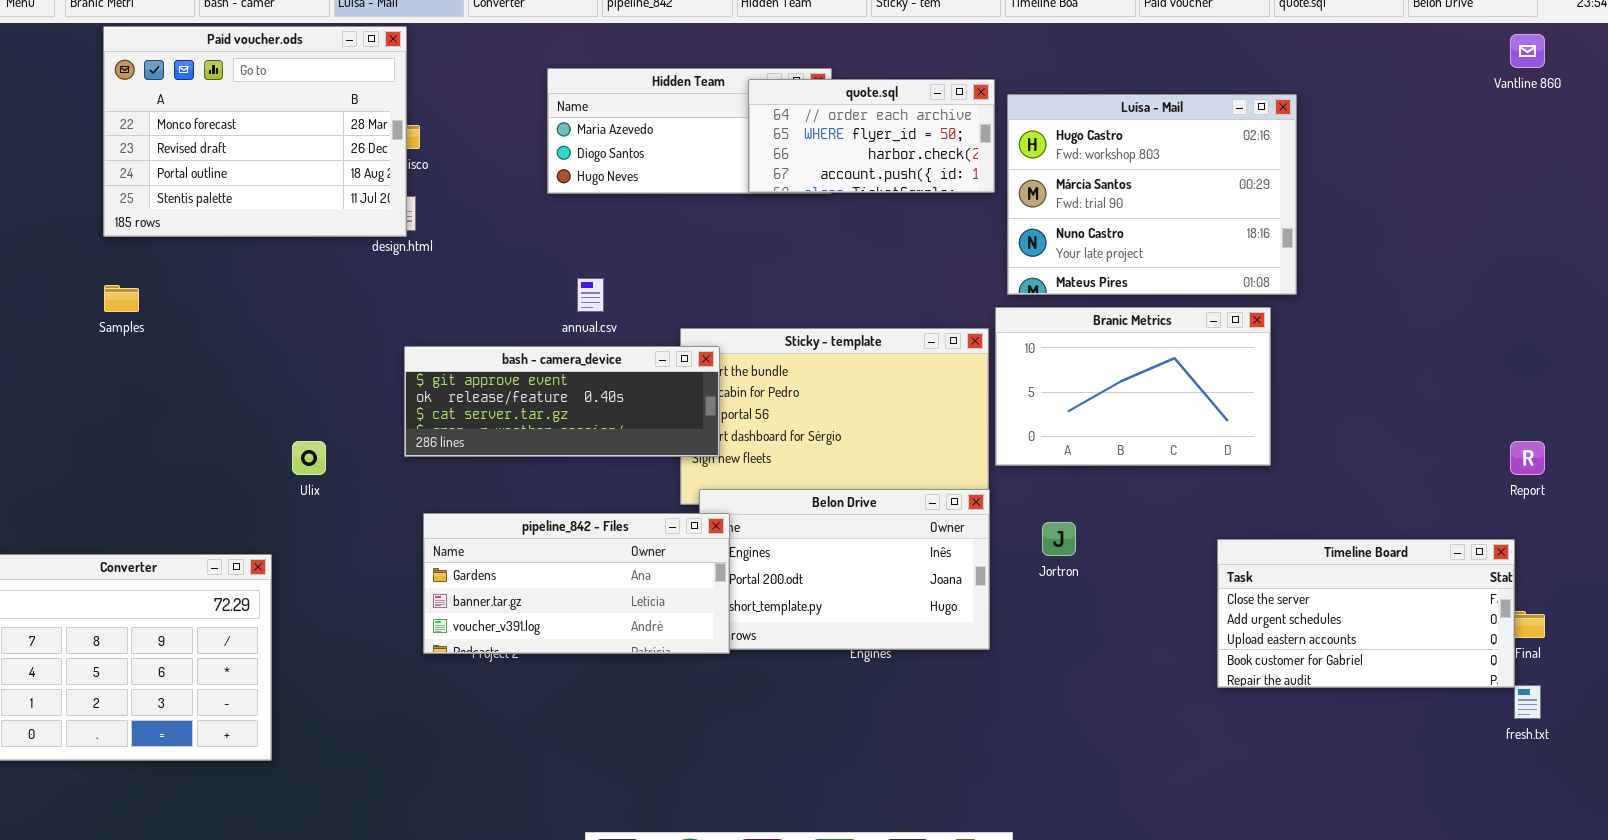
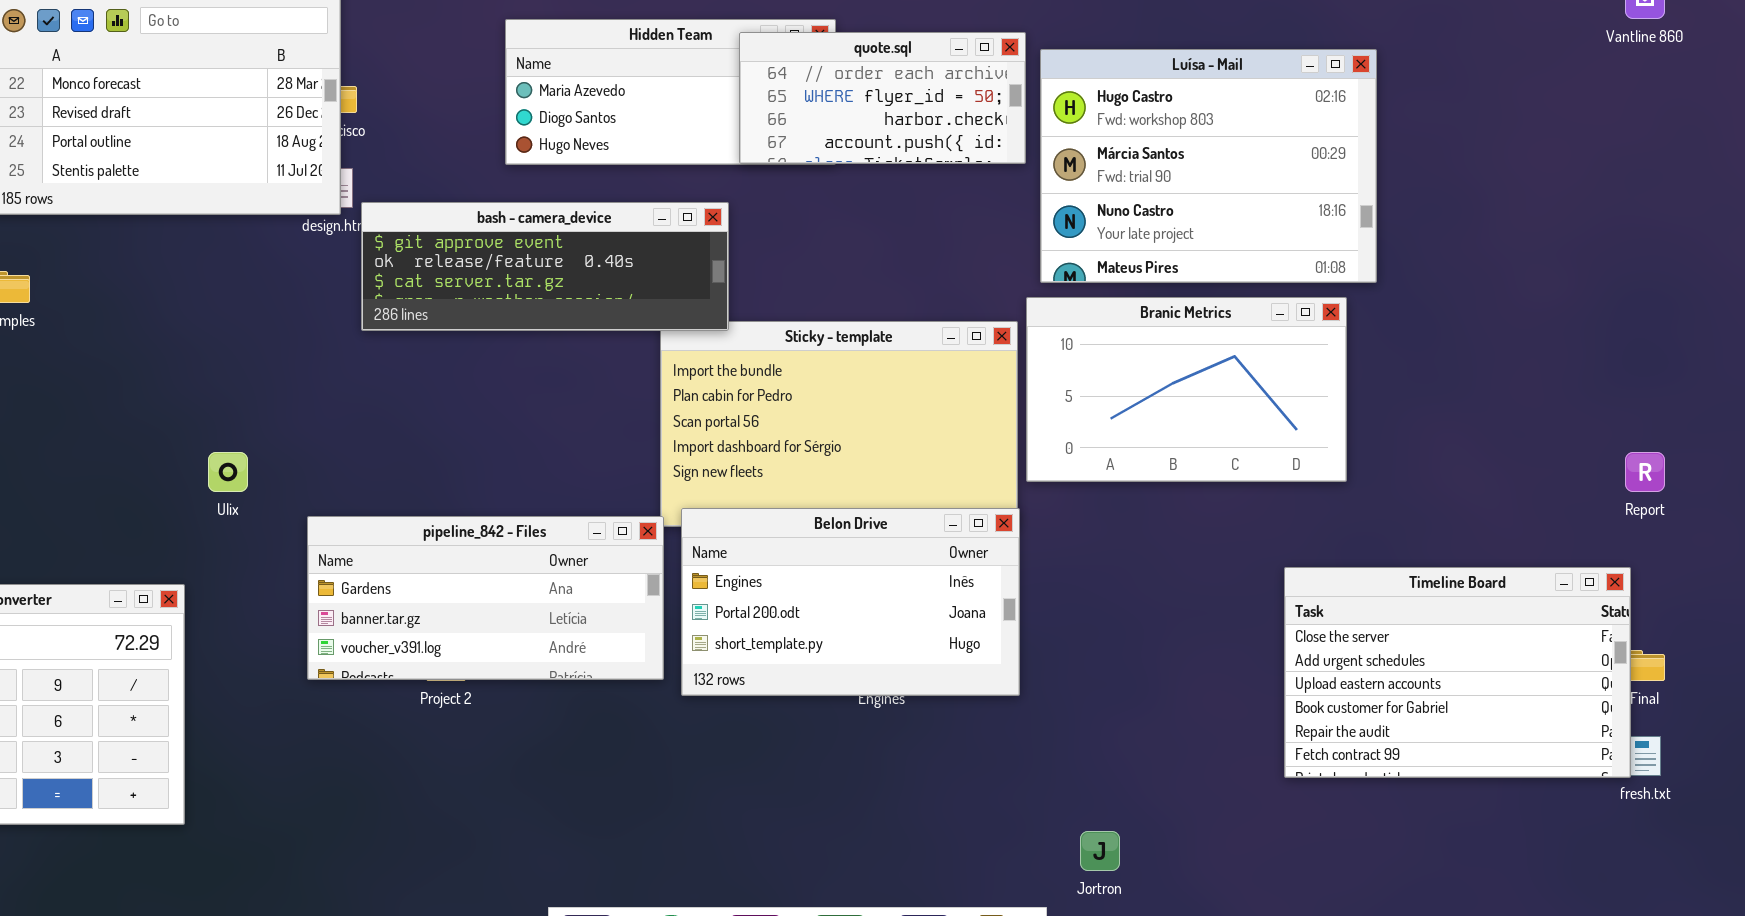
bash - camera_device: [404,346,720,457] -> [361,202,729,331], moved
pipeline_842 - Files: [423,513,730,654] -> [307,516,664,680], moved
Jortron: [1042,522,1076,556] -> [1080,831,1120,871], moved
Timeline Board: [1217,539,1515,688] -> [1284,567,1631,778], resized

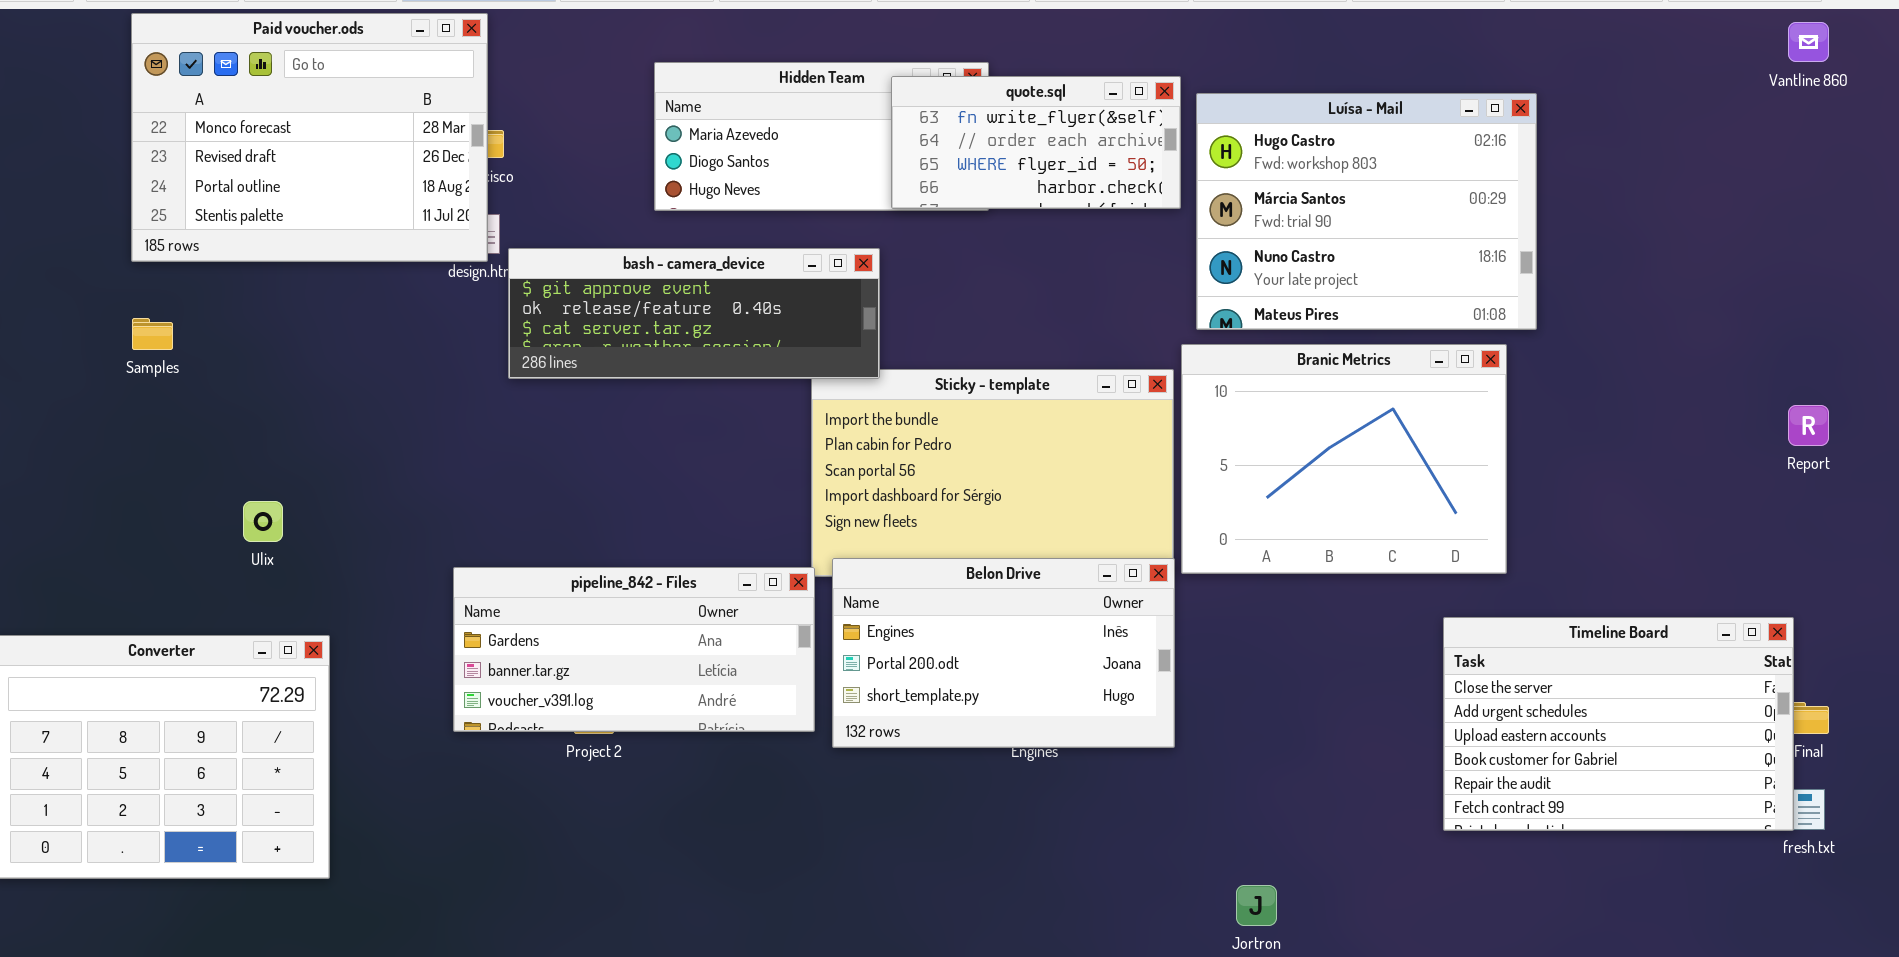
quote.sql: [739,32,1026,164] -> [891,76,1181,209], scrolled up 1 row
Branic Metrics: [1026,297,1347,482] -> [1181,344,1507,574], resized
Ulix: [208,452,248,492] -> [243,501,283,542], moved
Report: [1625,452,1665,492] -> [1788,405,1829,446], moved

